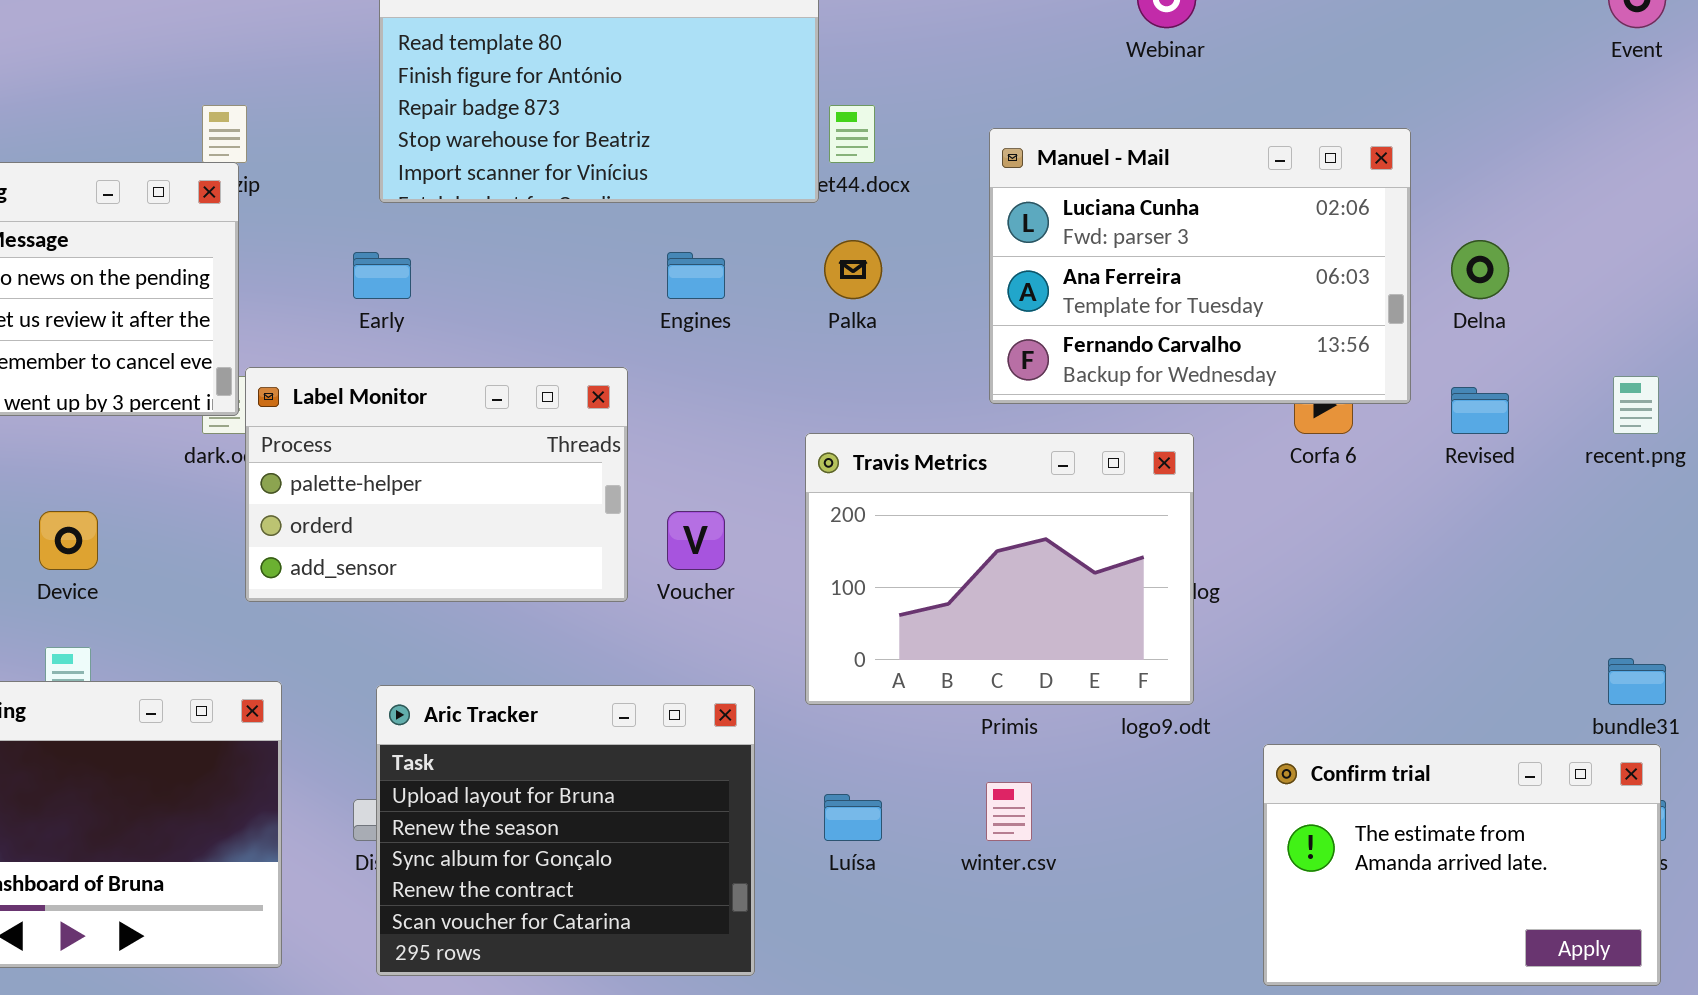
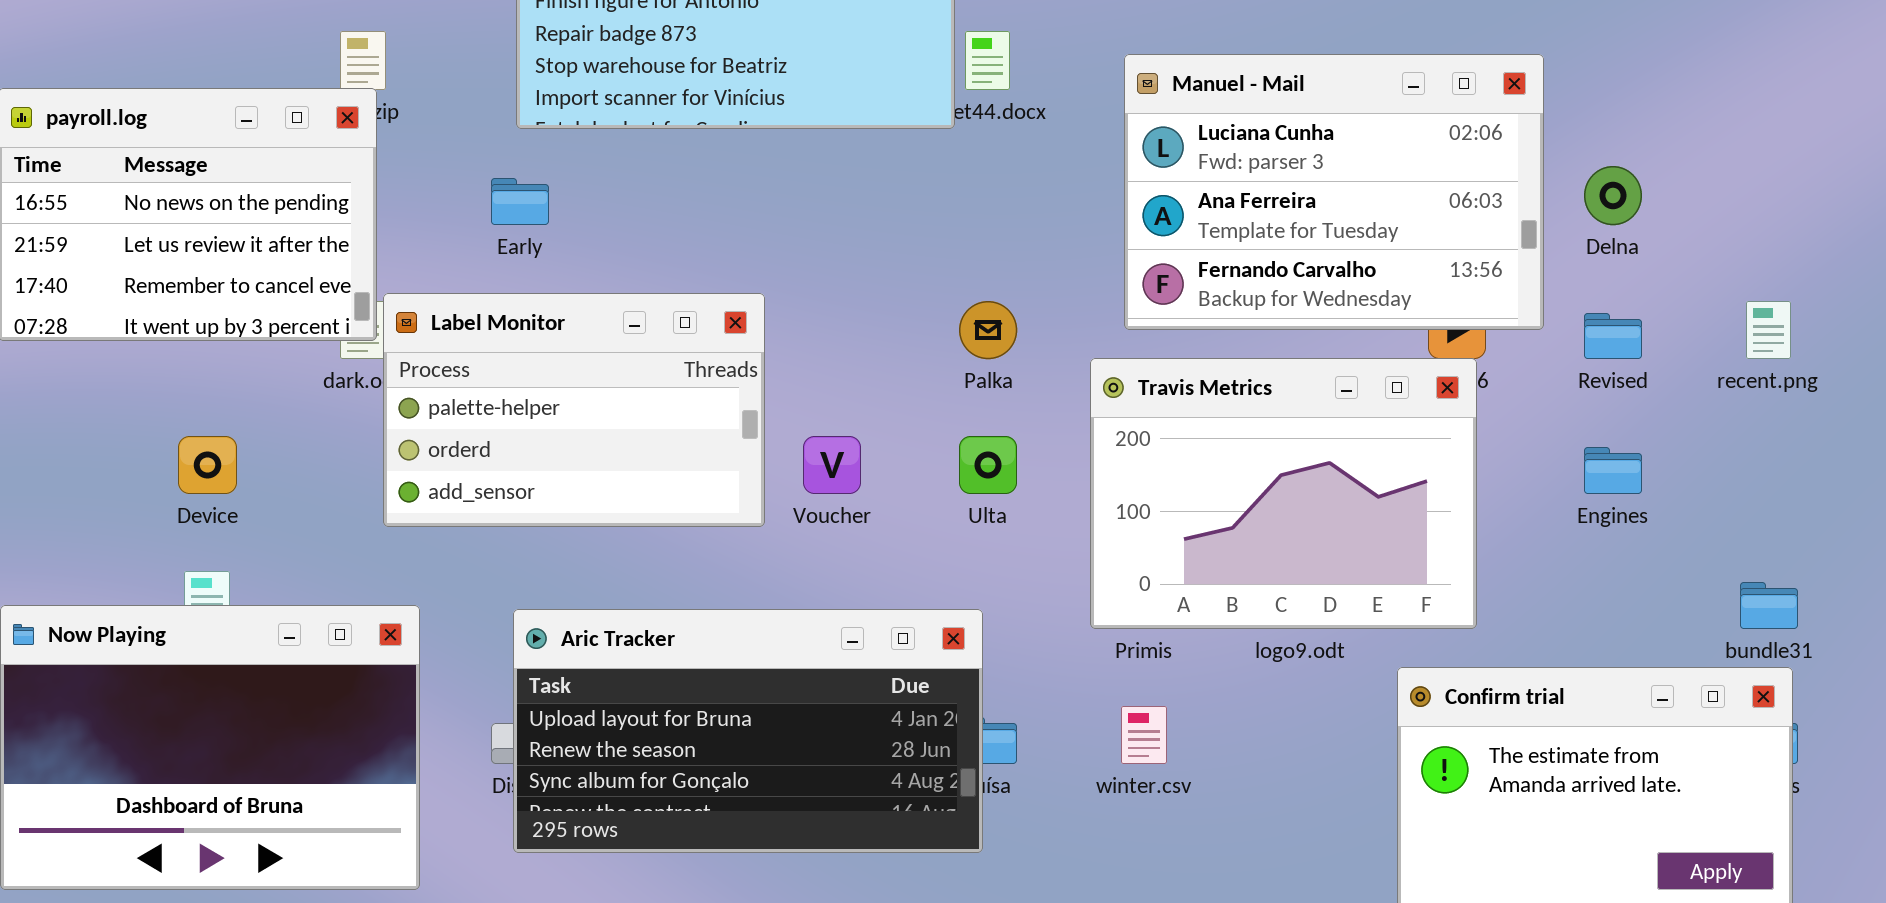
Palka: [824,240,882,299] -> [959,301,1017,359], moved
Engines: [667,252,725,299] -> [1584,447,1642,494], moved
Travis Metrics: [805,433,1194,705] -> [1090,358,1477,629], moved
Aric Tracker: [376,685,755,976] -> [513,609,983,853], resized

